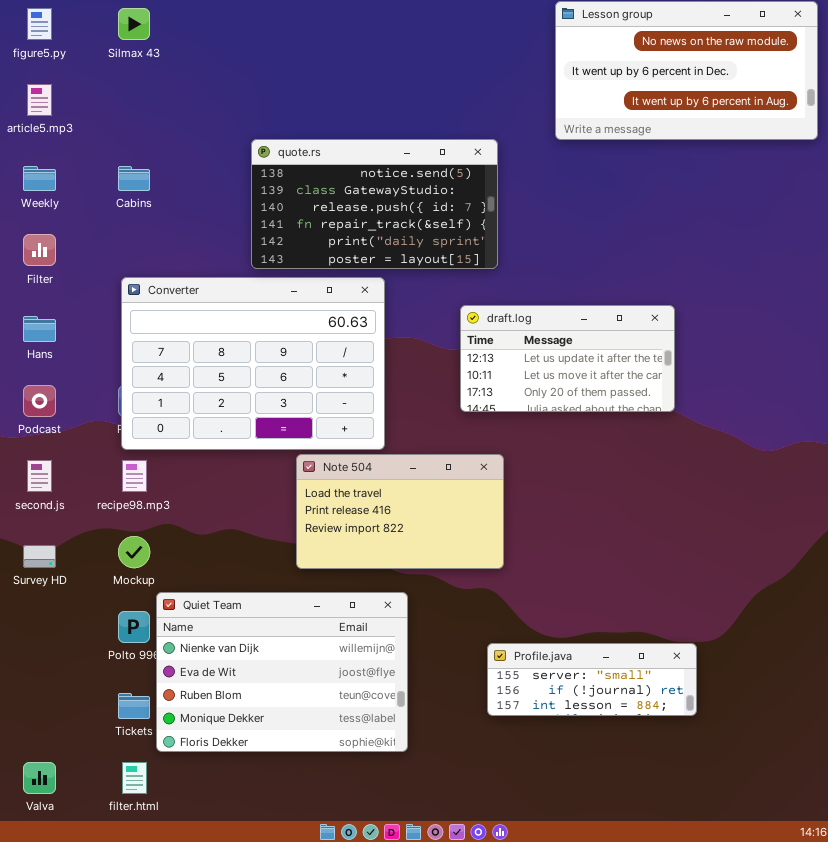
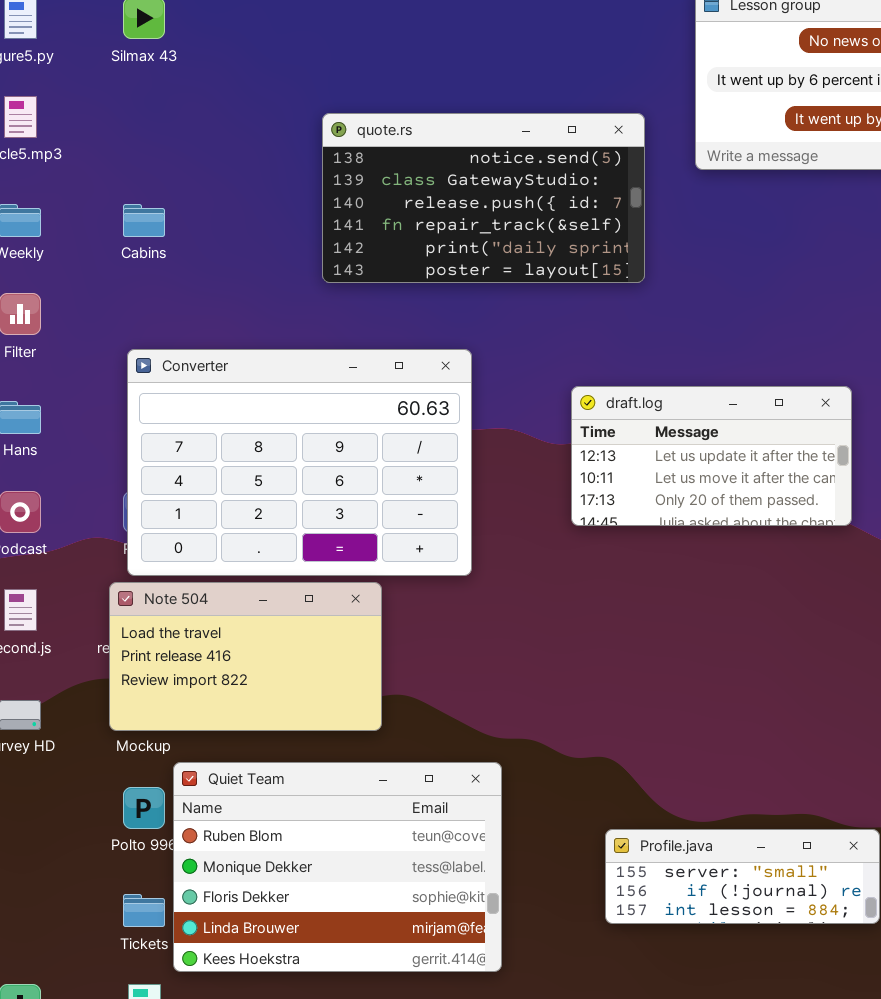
quote.rs: [251,139,498,269] -> [322,113,645,283], moved
Note 504: [296,454,504,569] -> [109,582,382,731], moved
Quiet Team: [156,592,408,752] -> [173,762,502,972], scrolled down 2 rows

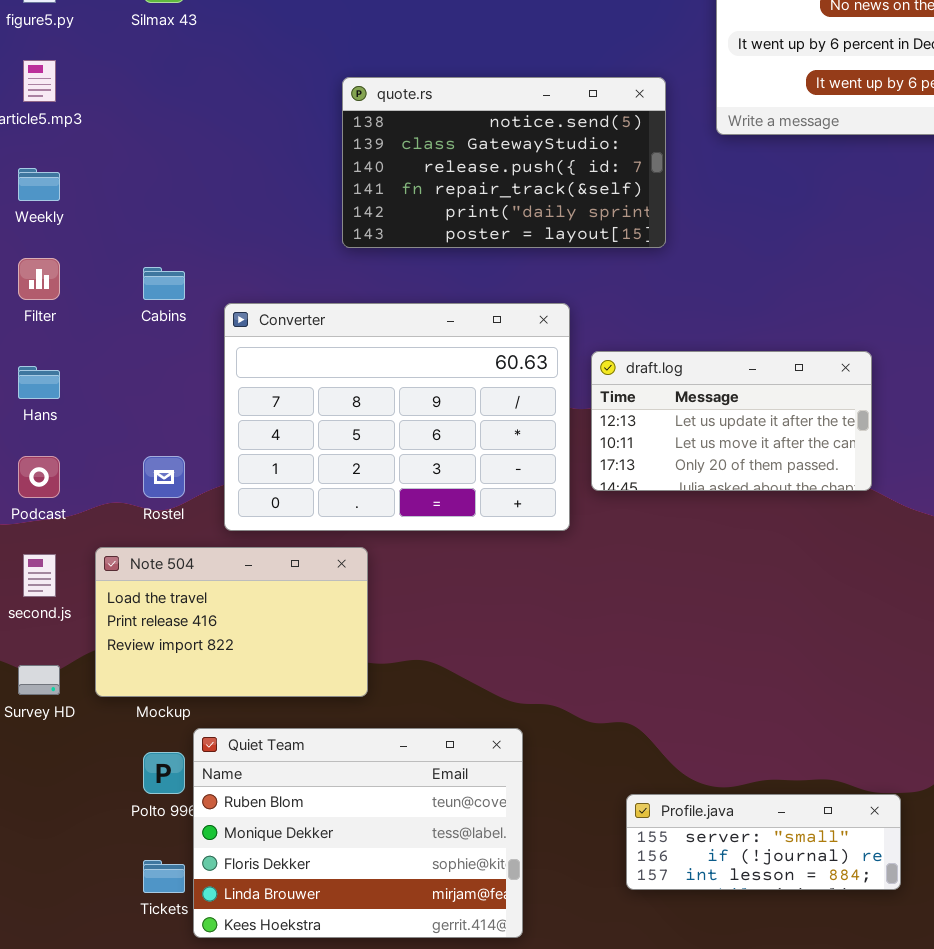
Cabins: [123,204,165,237] -> [143,267,185,300], moved
Converter: [127,349,472,576] -> [224,303,570,531], moved
Note 504: [109,582,382,731] -> [95,547,368,697], moved

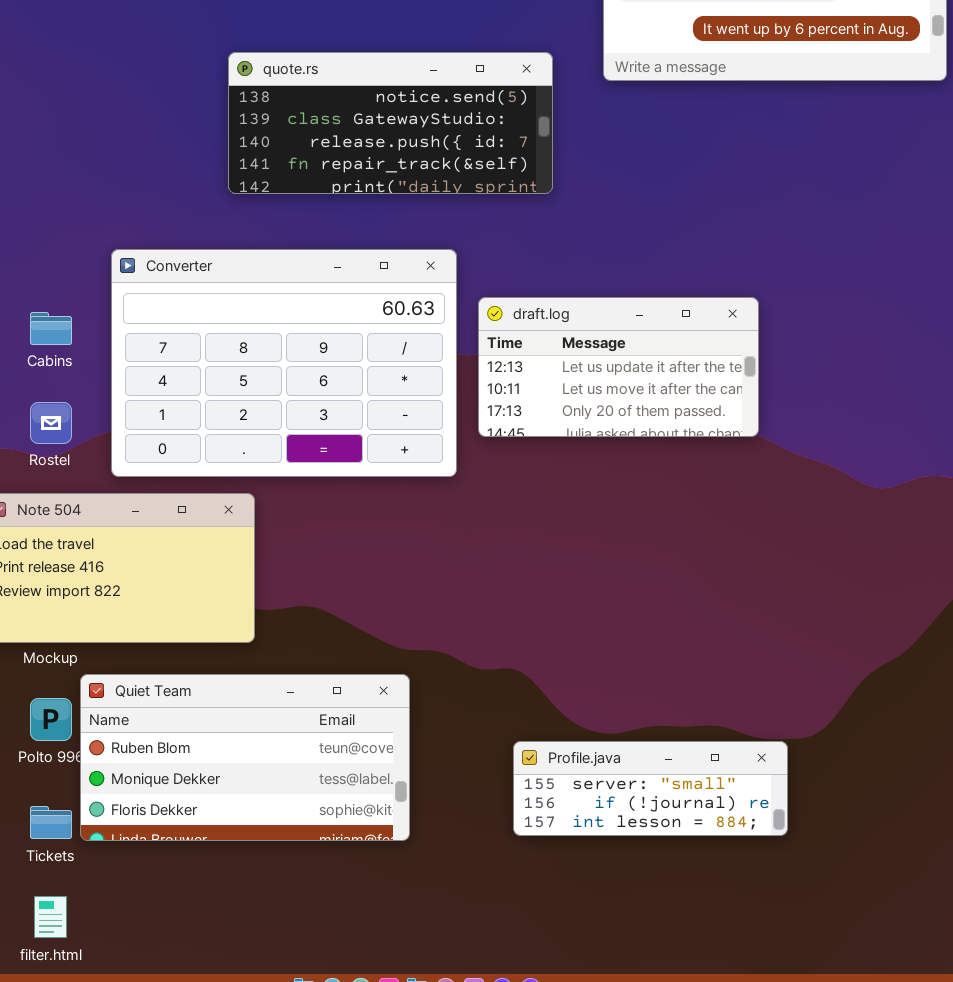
quote.rs: [342,77,666,248] -> [228,52,553,194], resized
Cabins: [143,267,185,300] -> [30,312,72,345], moved
Quiet Team: [193,728,523,938] -> [80,674,410,841], resized

